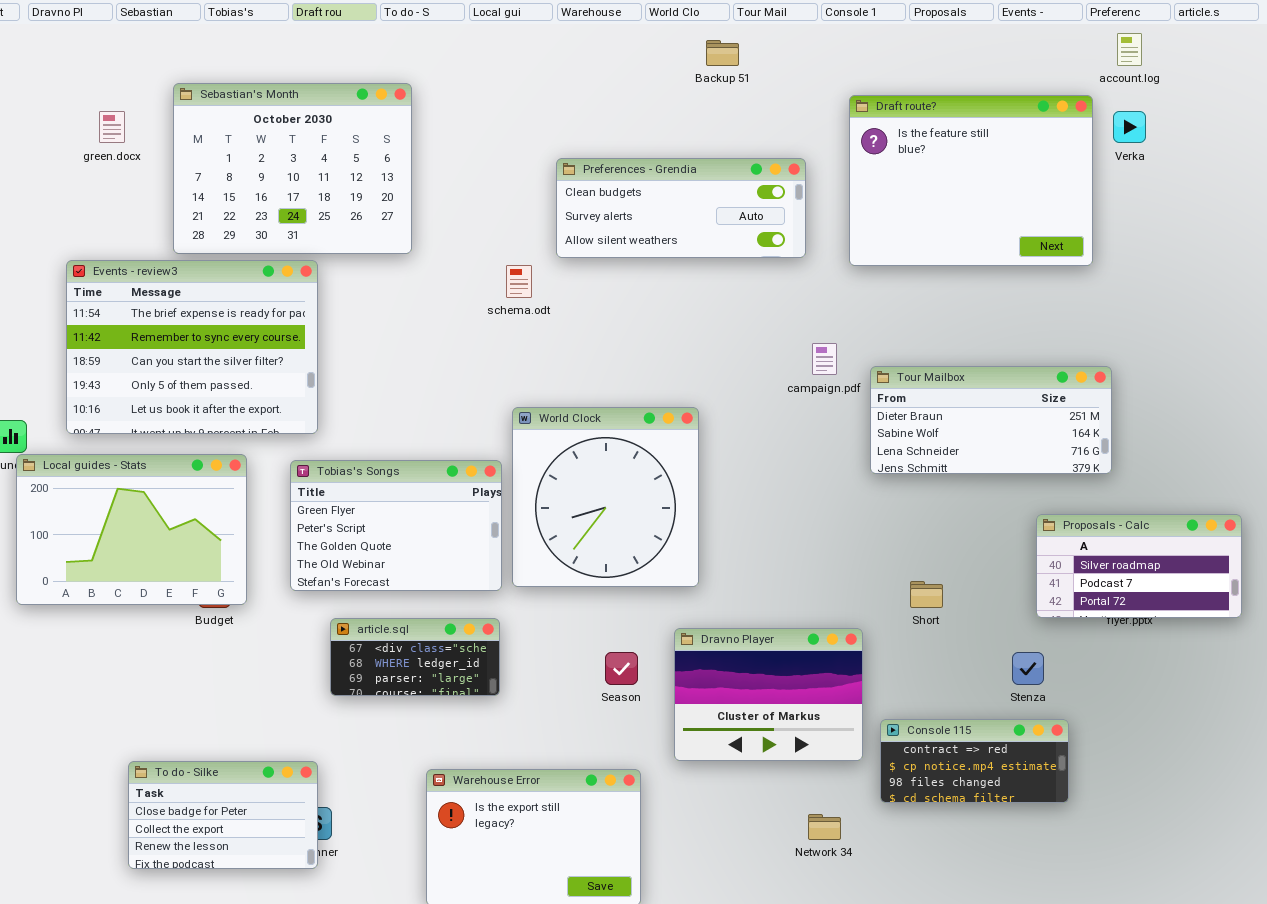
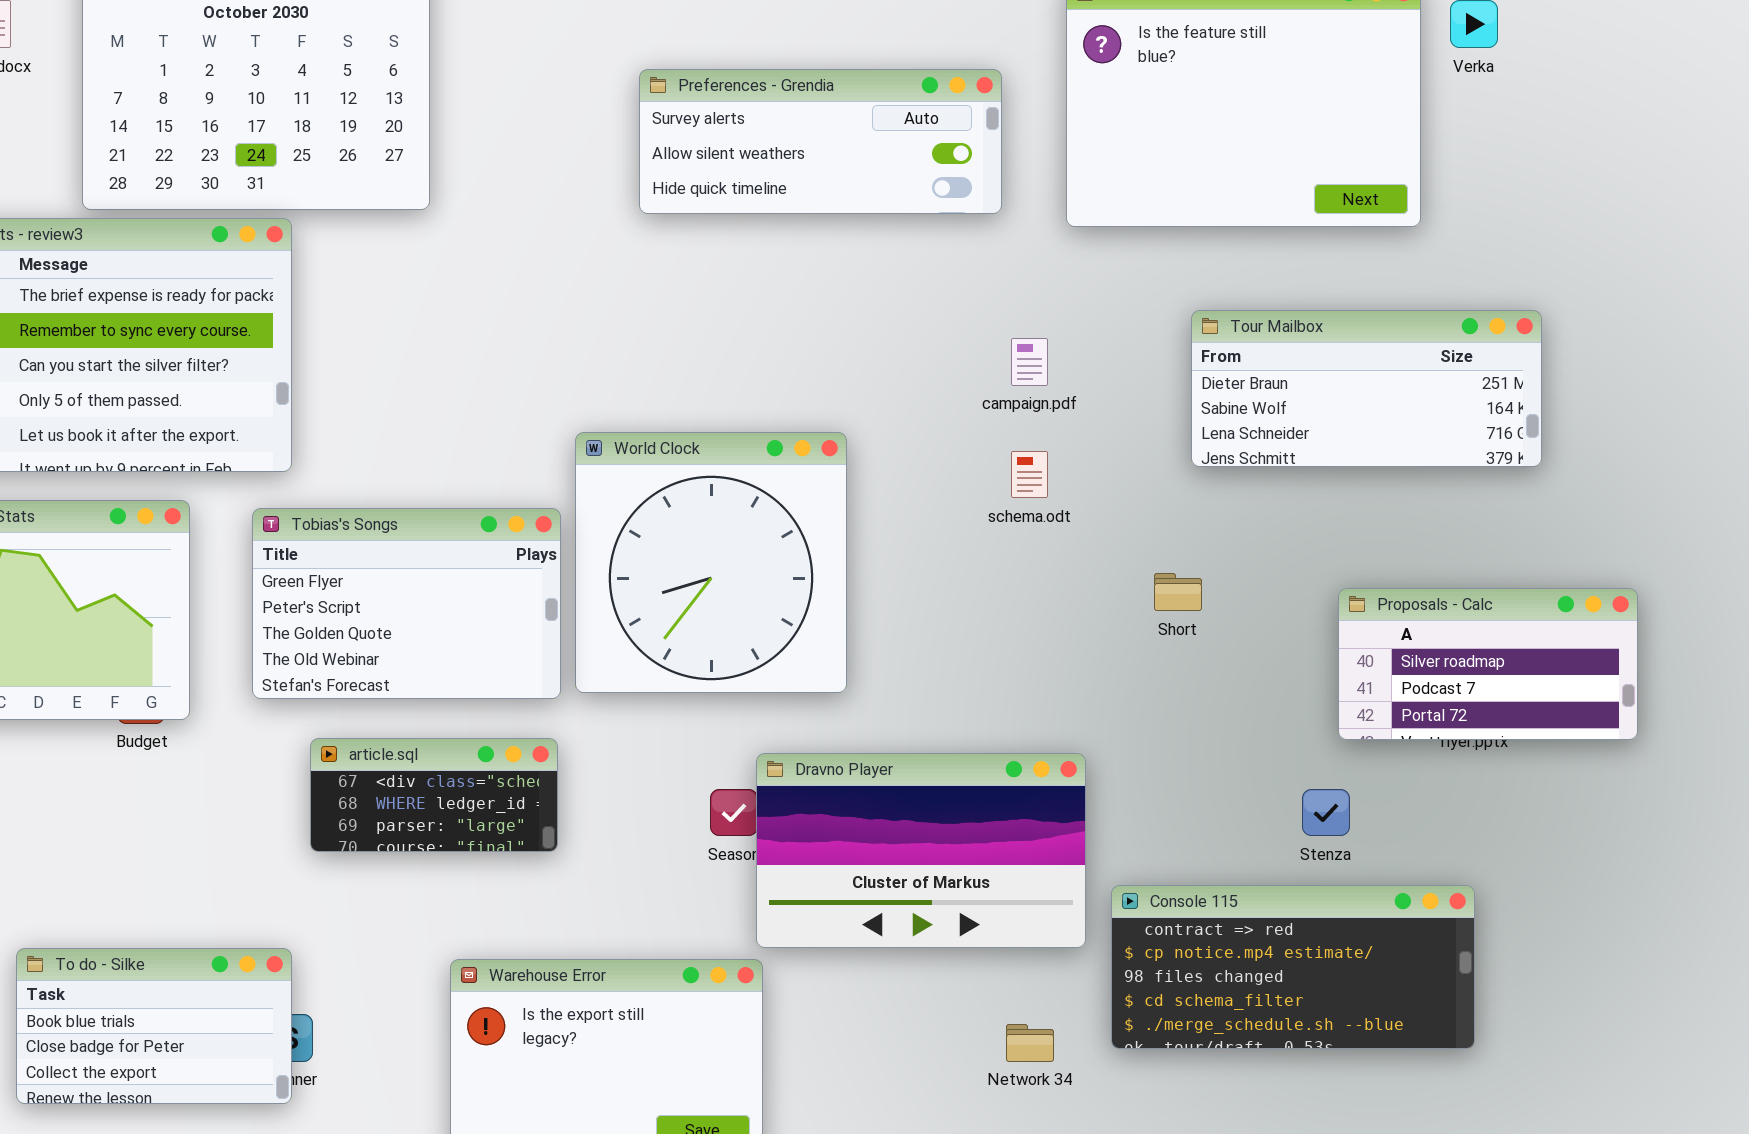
Preferences - Grendia: [556,158,806,258] -> [639,69,1002,214], scrolled down 1 row
schema.odt: [506,265,532,298] -> [1011,451,1048,498], moved
Tour Mailbox: [870,366,1112,474] -> [1191,310,1542,467], moved
Short: [910,581,943,608] -> [1154,573,1202,611], moved
Dravno Player: [674,628,863,761] -> [756,753,1086,948], resized
Console 115: [880,719,1069,803] -> [1111,885,1475,1049], resized
To do - Silke: [128,761,318,869] -> [16,948,292,1104], scrolled up 1 row

